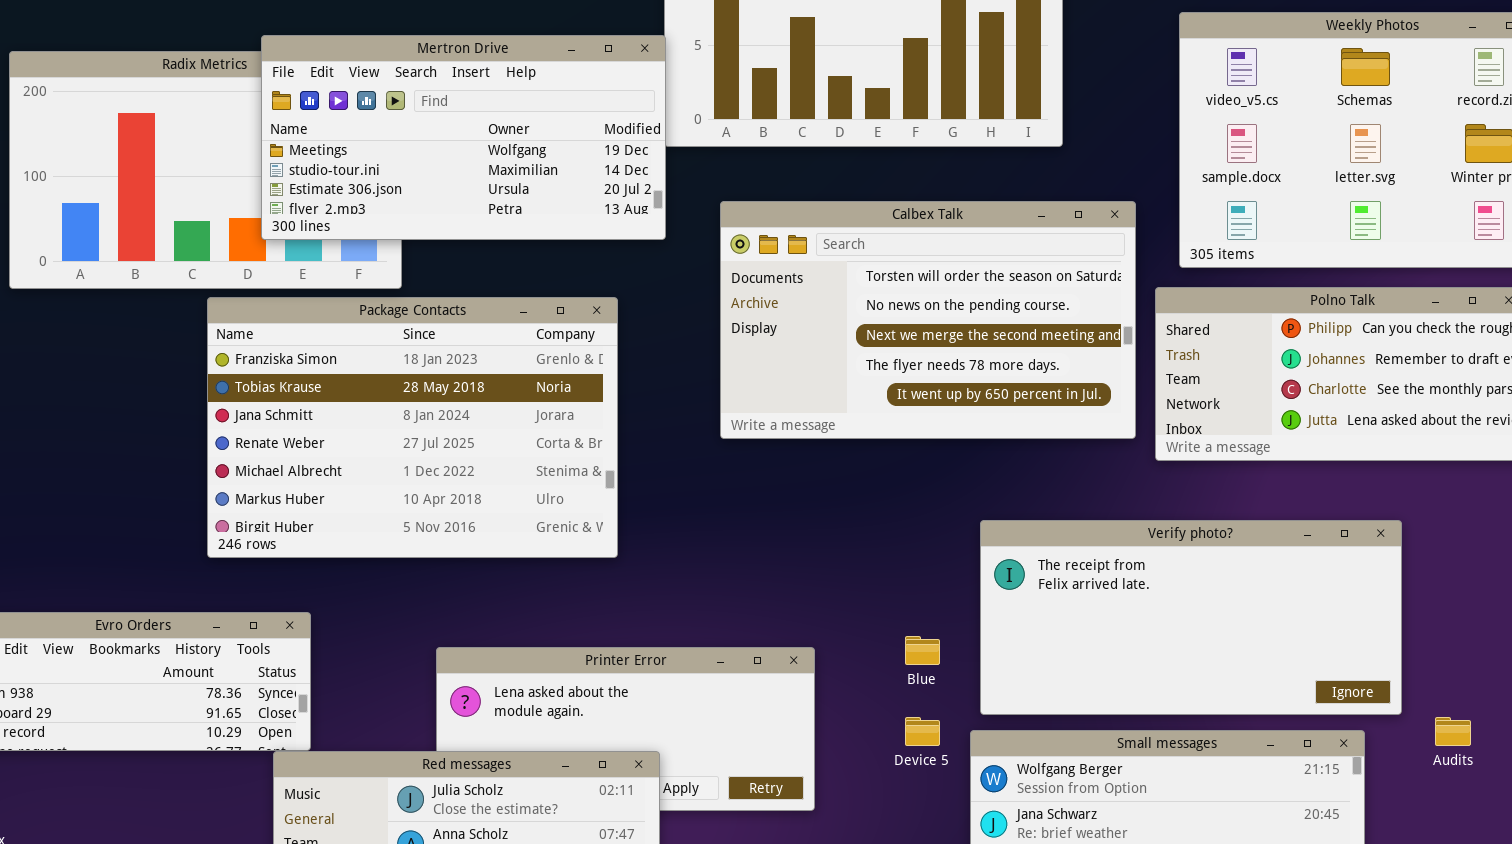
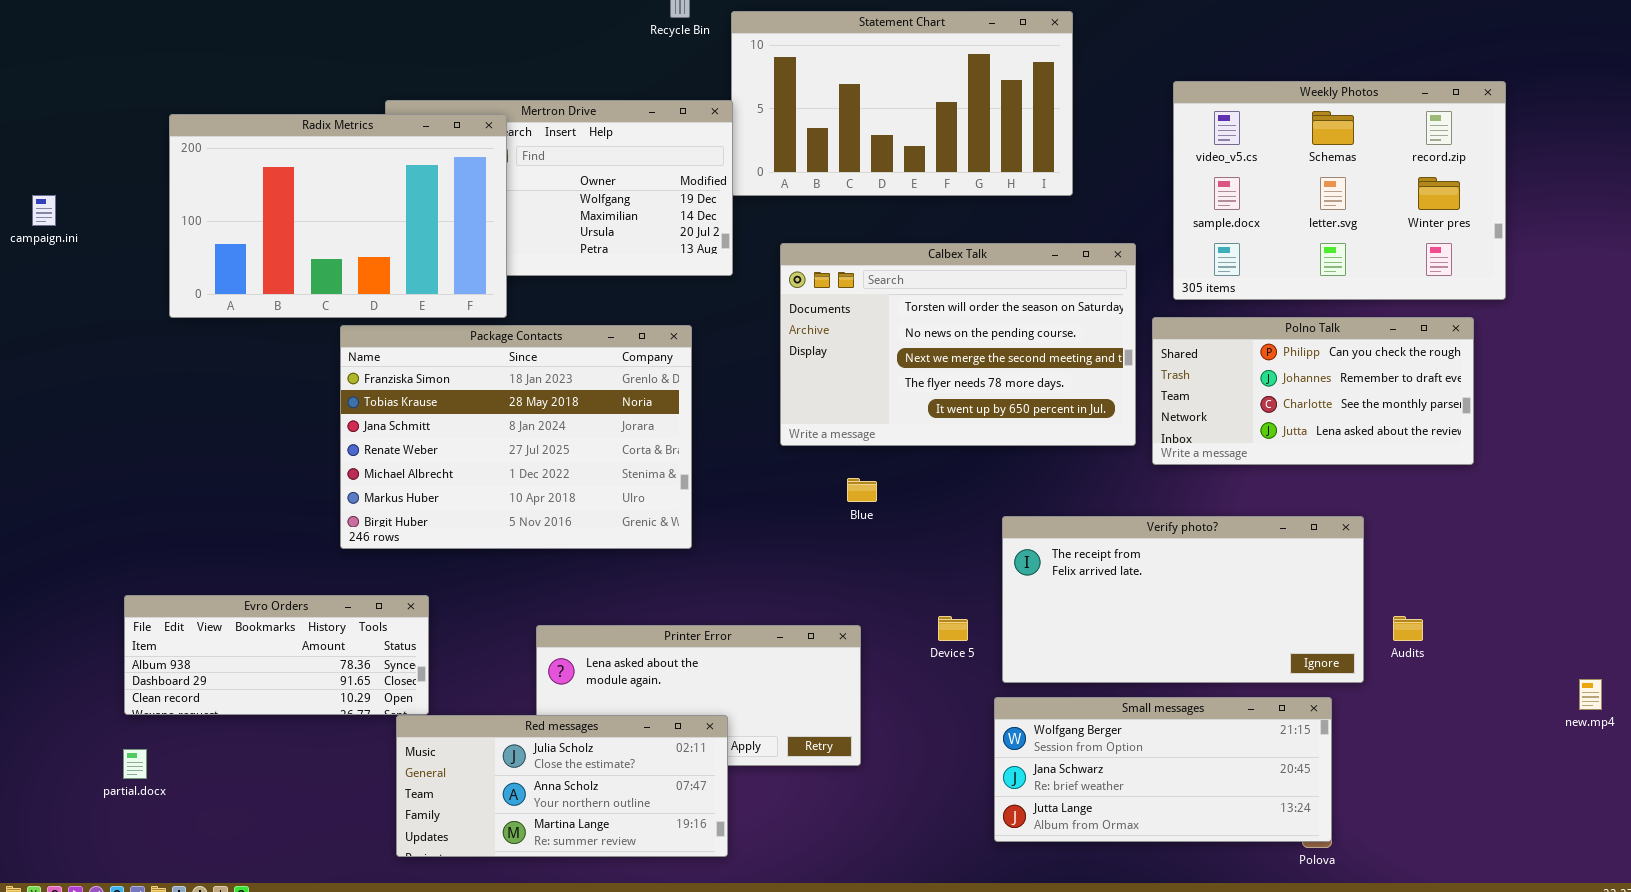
Radix Metrics: [9,51,402,289] -> [169,114,507,318], raised
Blue: [905,636,940,665] -> [847,478,877,502], moved
Device 5: [905,717,940,746] -> [938,616,968,641], moved
Audits: [1435,717,1471,746] -> [1393,616,1423,641], moved

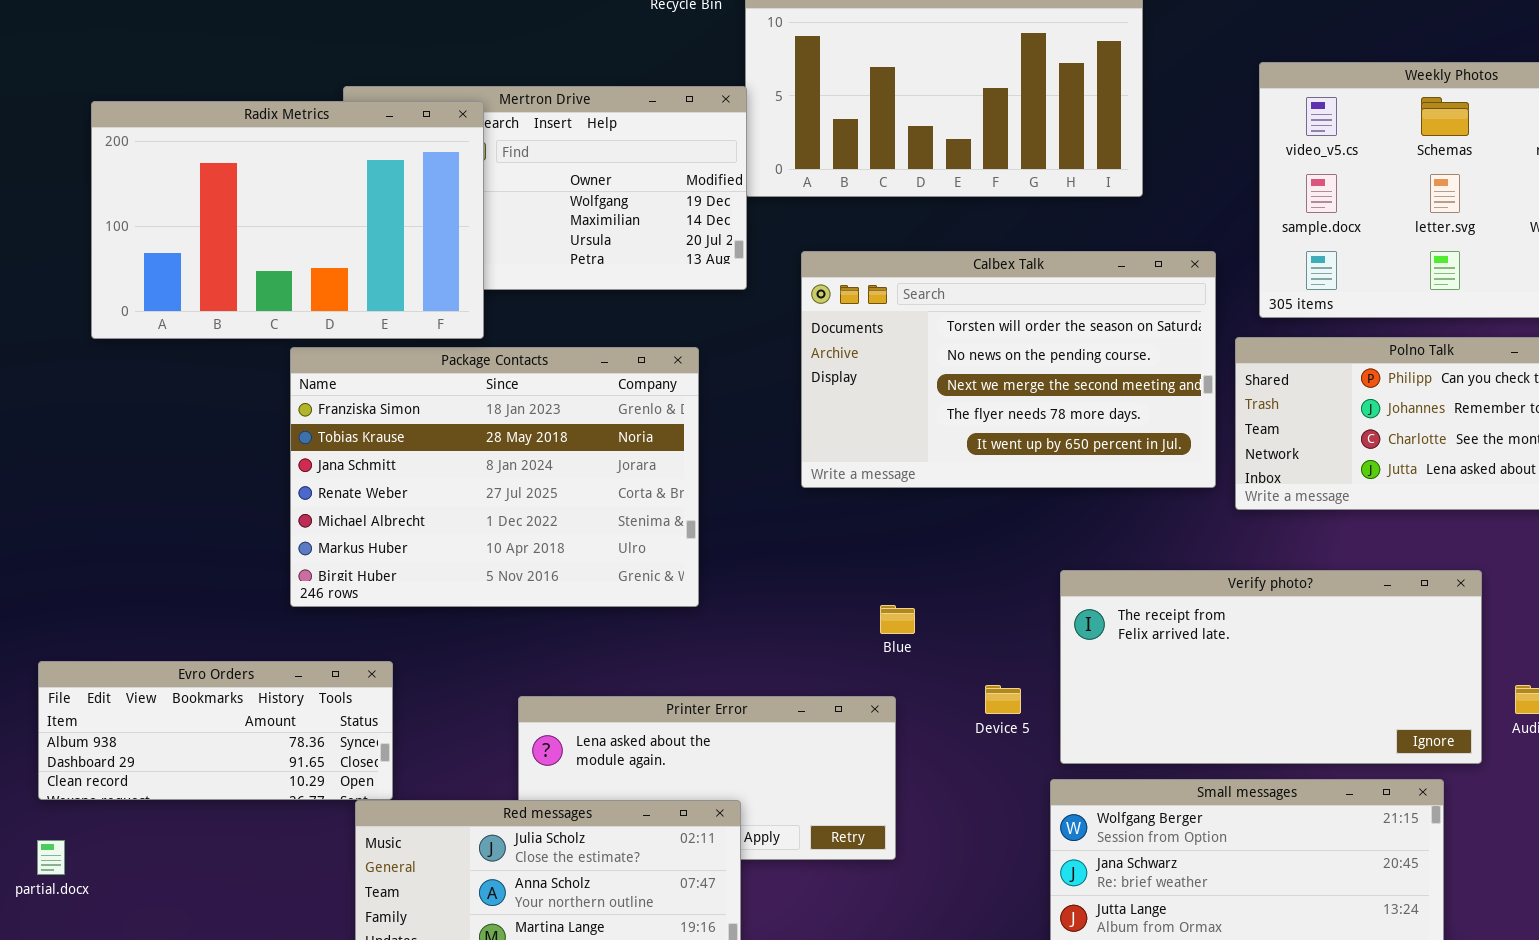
Blue: [847,478,877,502] -> [880,605,915,634], moved

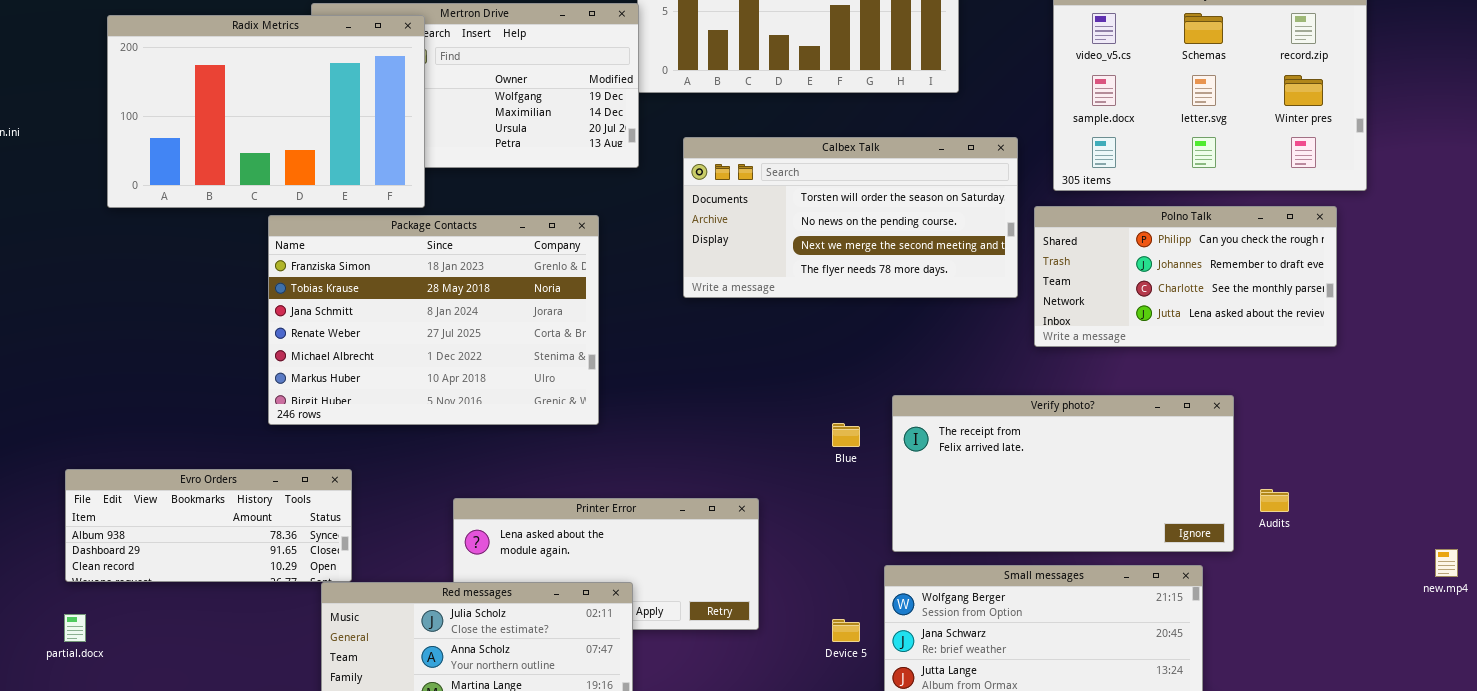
Calbex Talk: [801,251,1216,488] -> [683,137,1018,298], resized
Blue: [880,605,915,634] -> [832,423,860,447], moved
Device 5: [985,685,1021,714] -> [832,619,860,642], moved

